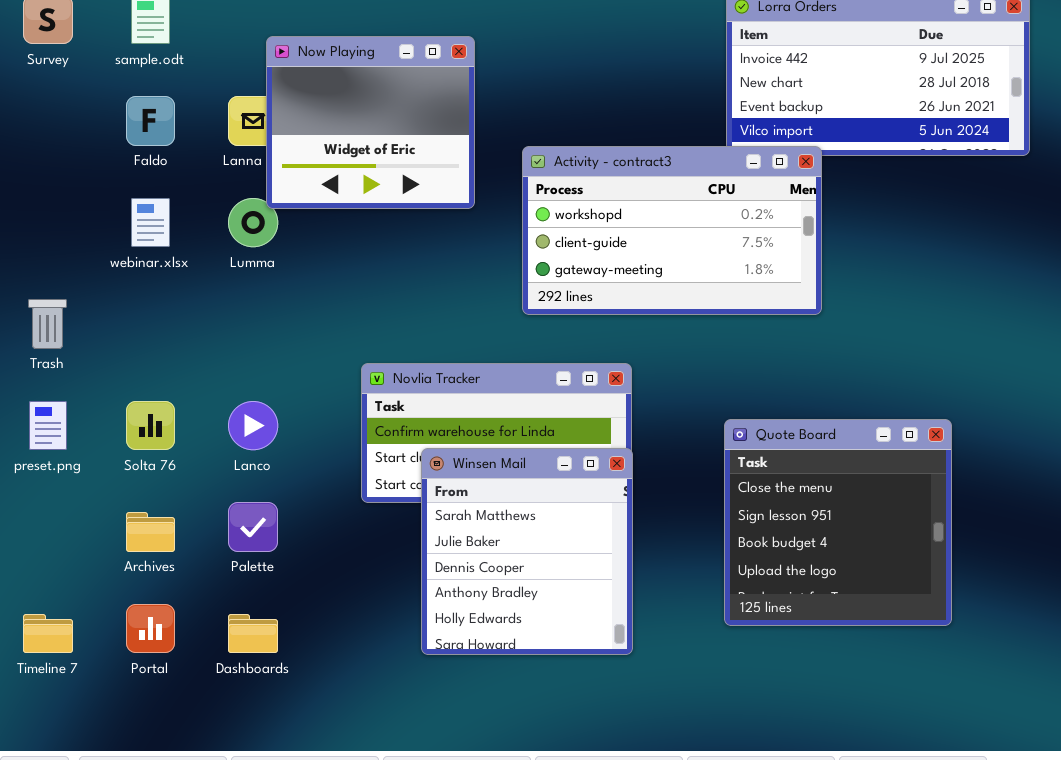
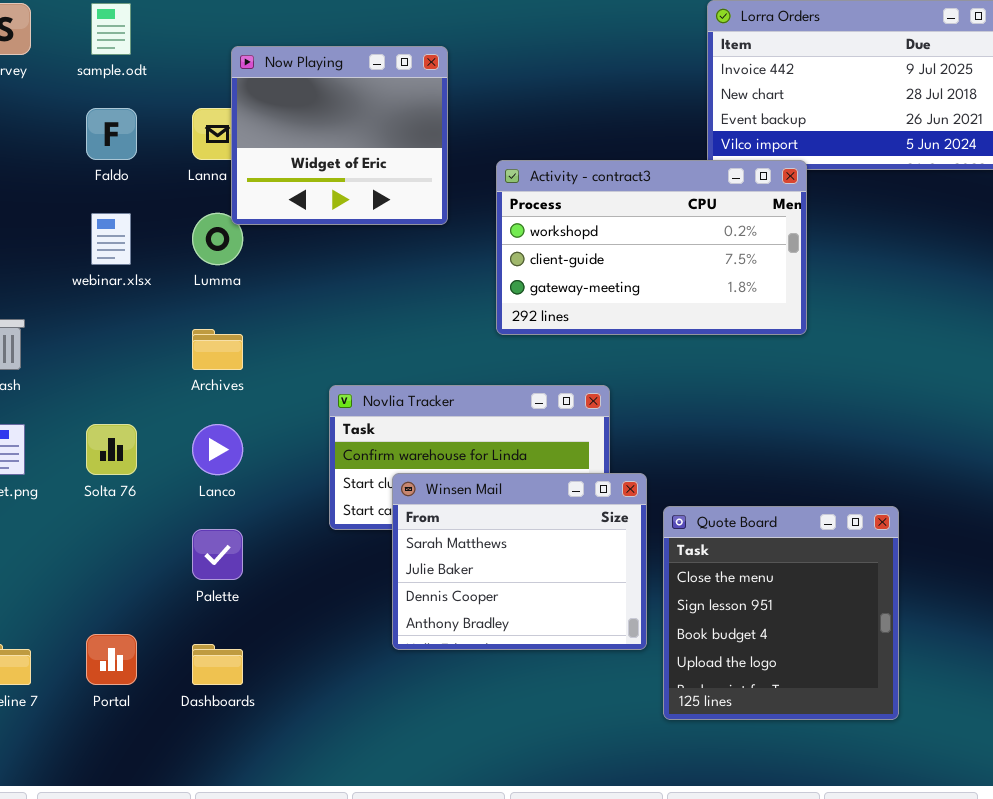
Quote Board: [724,419,952,626] -> [663,506,899,720], moved
Winsen Mail: [421,448,633,655] -> [392,473,647,650], resized
Archives: [126,512,175,552] -> [192,329,243,370], moved

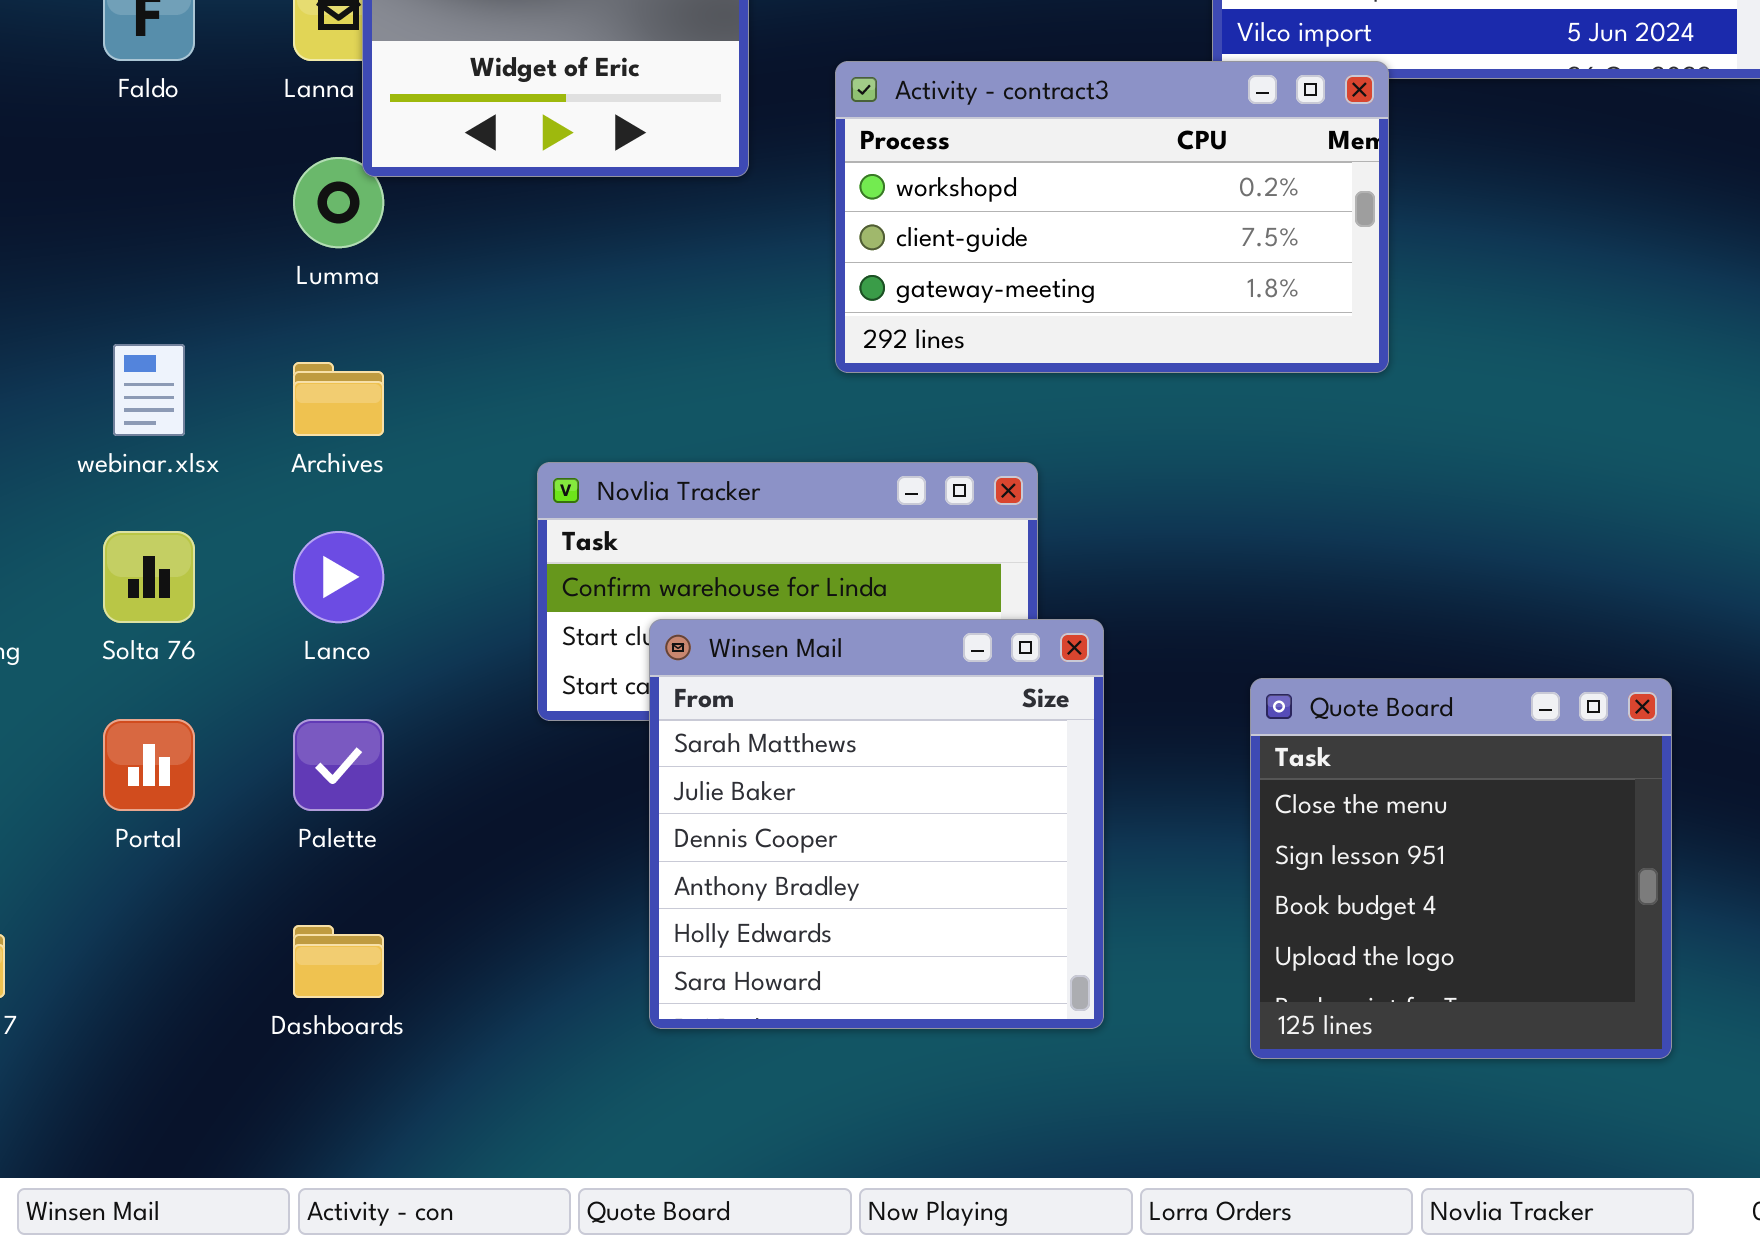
webinar.xlsx: [91,213,131,265] -> [113,344,185,436], moved
Winsen Mail: [392,473,647,650] -> [649,619,1104,1029], resized
Quote Board: [663,506,899,720] -> [1250,678,1672,1059], moved
Portal: [86,634,137,685] -> [103,719,195,811], moved

